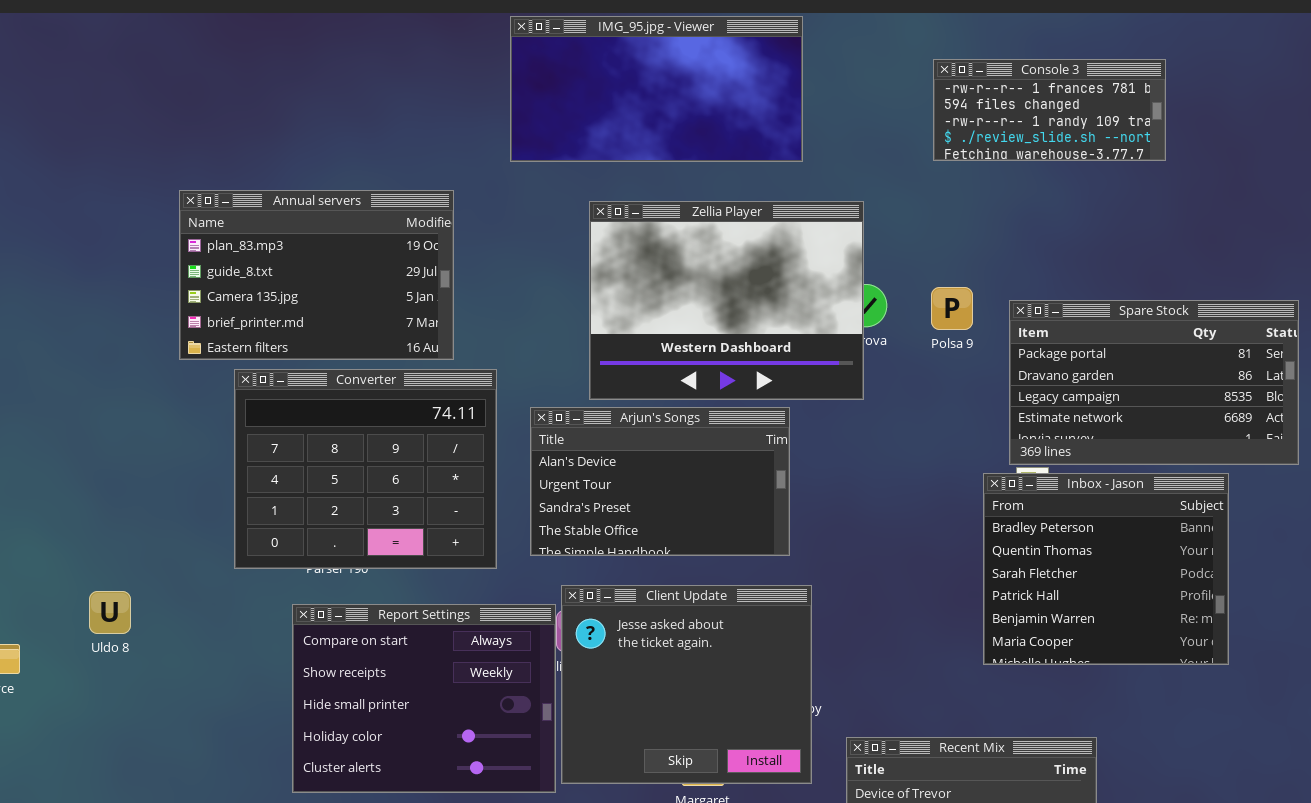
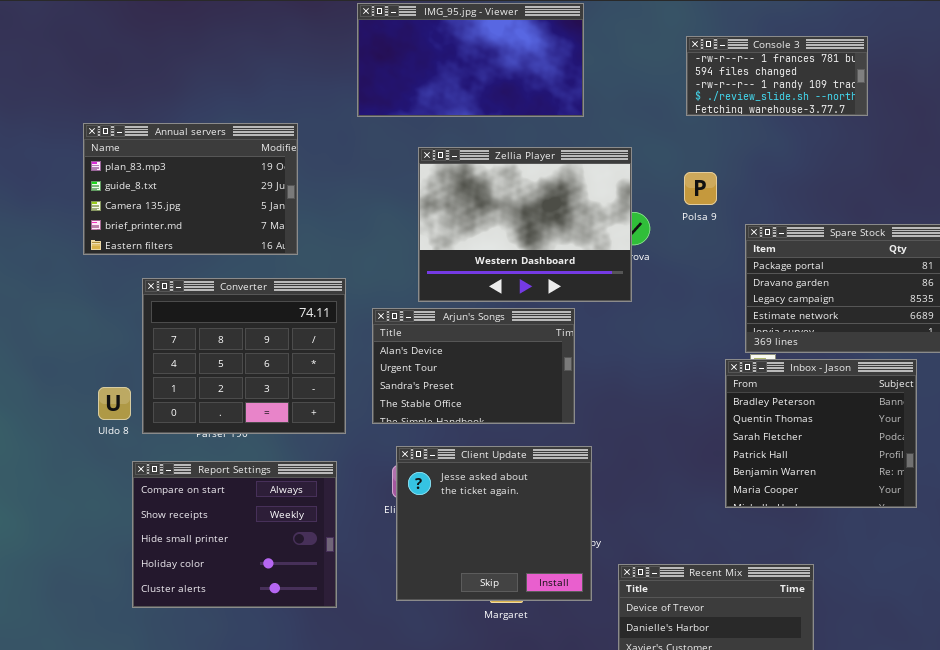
Annual servers: [179,190,454,360] -> [83,123,298,255], moved
Polsa 9: [931,287,973,330] -> [684,172,717,205], moved
Uldo 8: [89,591,131,634] -> [98,387,131,420], moved
Report Settings: [292,604,556,793] -> [132,461,337,608], moved

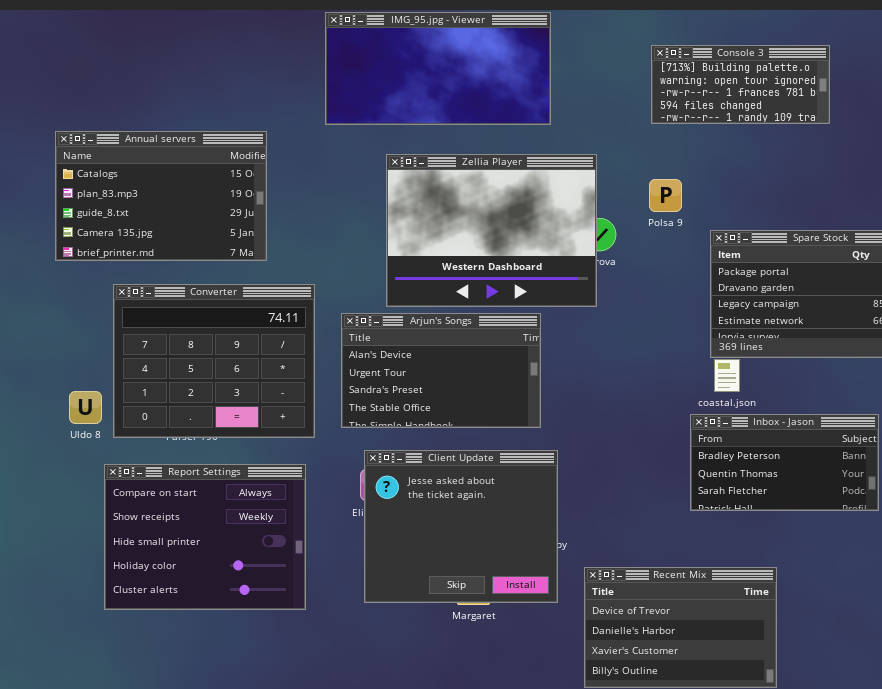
Console 3: [686,36,868,116] -> [651,45,830,124], scrolled up 2 rows
Annual servers: [83,123,298,255] -> [55,131,267,261], scrolled up 1 row
Inbox - Jason: [725,359,917,508] -> [690,414,879,511], resized

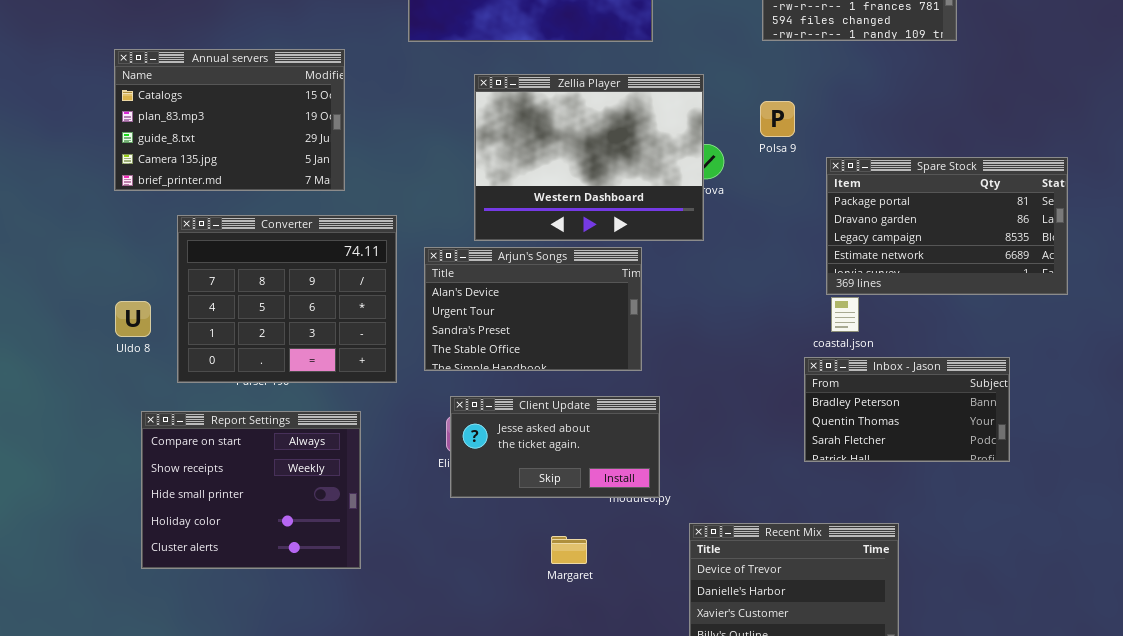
Uldo 8: [69,391,102,424] -> [115,301,151,337], moved
Client Update: [364,450,558,603] -> [450,396,660,498], resized
Report Settings: [104,464,306,610] -> [141,411,361,569], moved

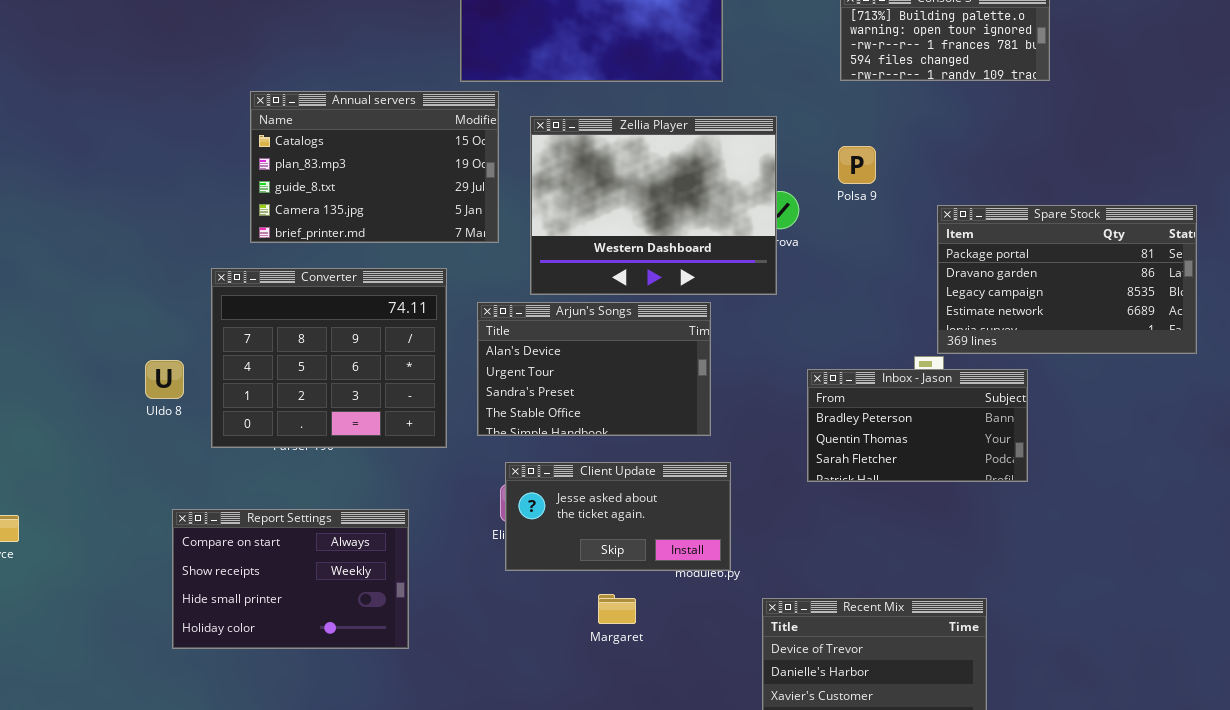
Annual servers: [114,49,345,191] -> [250,91,499,243], moved
Spare Stock: [826,157,1068,295] -> [937,205,1197,354], moved
Inbox - Jason: [804,357,1010,462] -> [807,369,1028,482], moved
Report Settings: [141,411,361,569] -> [172,509,409,649], resized
Margaret: [551,536,587,564] -> [598,594,636,624], moved

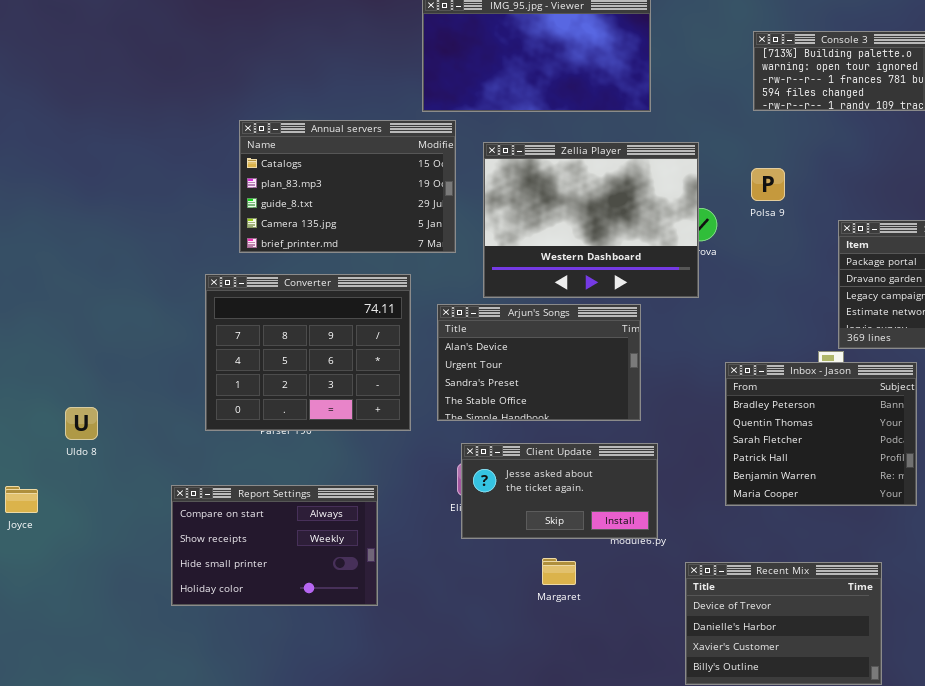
Uldo 8: [145,360,184,399] -> [65,407,98,440], moved
Inbox - Jason: [807,369,1028,482] -> [725,362,917,506], resized

